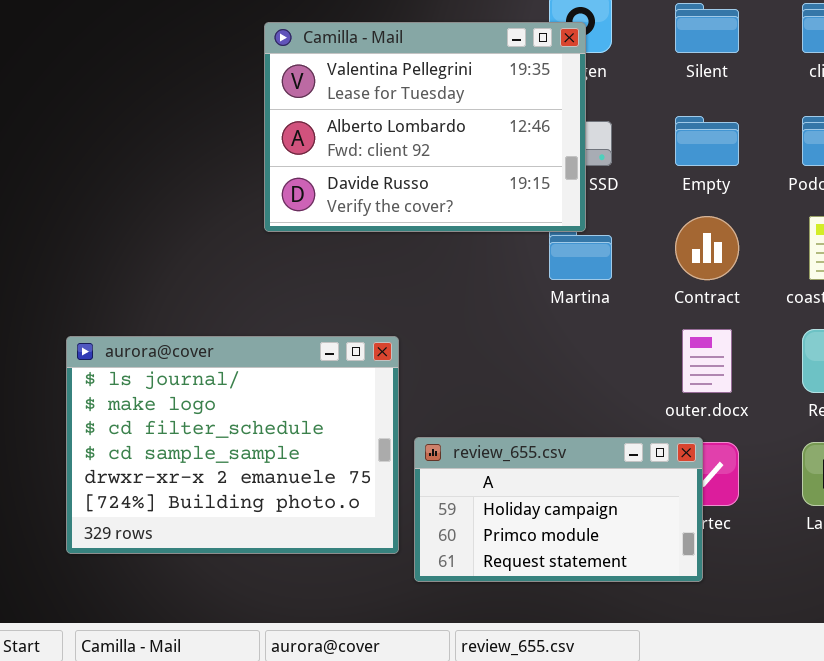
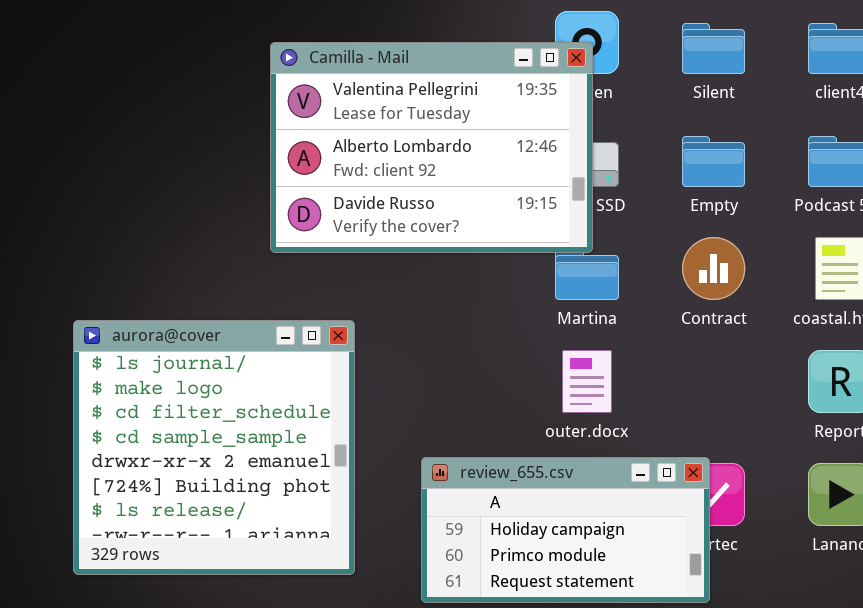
outer.docx: [682,329,732,393] -> [562,350,612,413], moved
aurora@cover: [66,336,399,554] -> [73,320,355,575], resized

